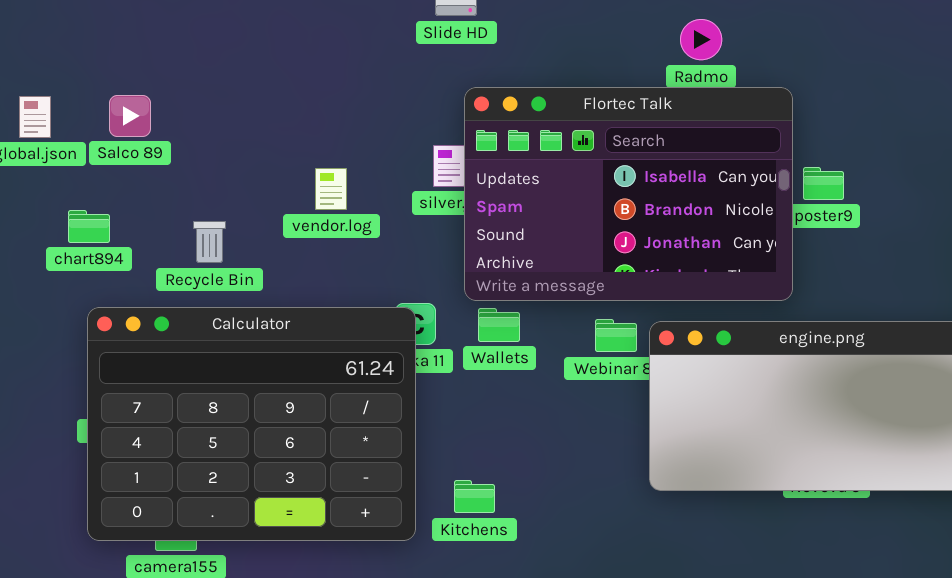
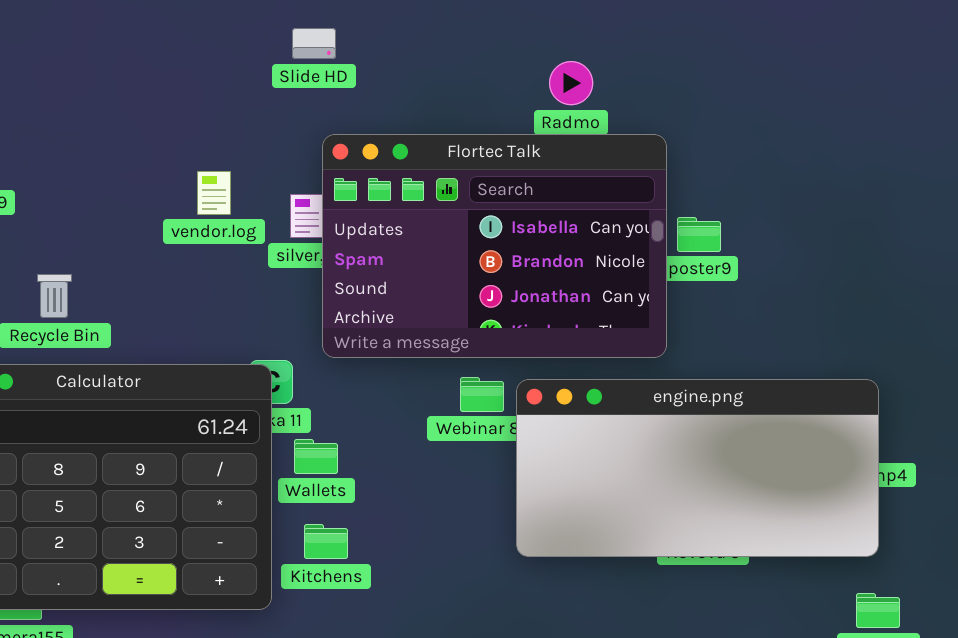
vendor.log: [315,168,347,210] -> [197,171,231,215], moved
Wallets: [478,308,520,342] -> [294,439,338,474], moved
Kitchens: [454,480,495,513] -> [304,524,348,559], moved

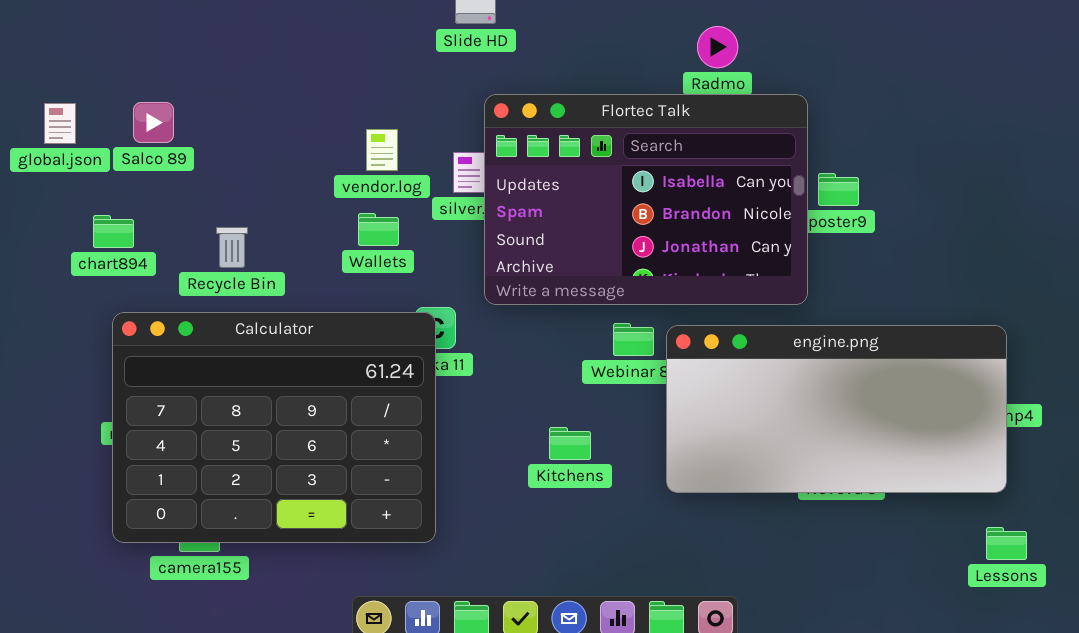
Wallets: [294,439,338,474] -> [358,213,399,246], moved
Kitchens: [304,524,348,559] -> [549,427,591,460], moved

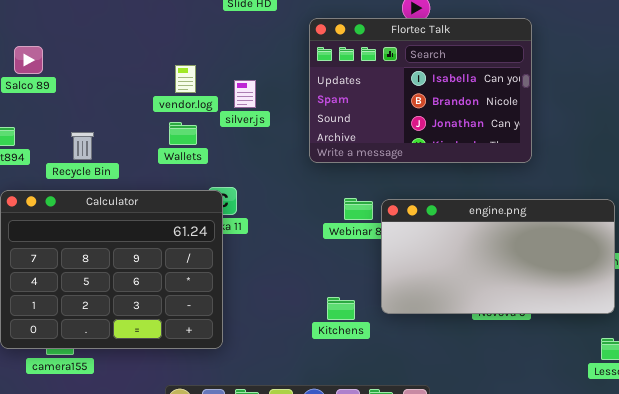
Flortec Talk: [484,94,808,305] -> [309,18,532,163], moved
Kitchens: [549,427,591,460] -> [327,297,355,320], moved

